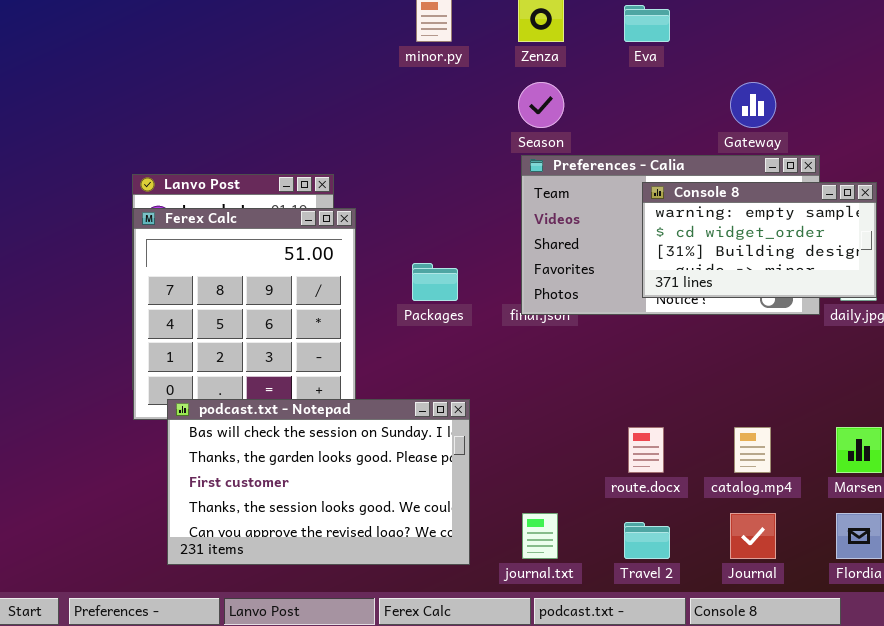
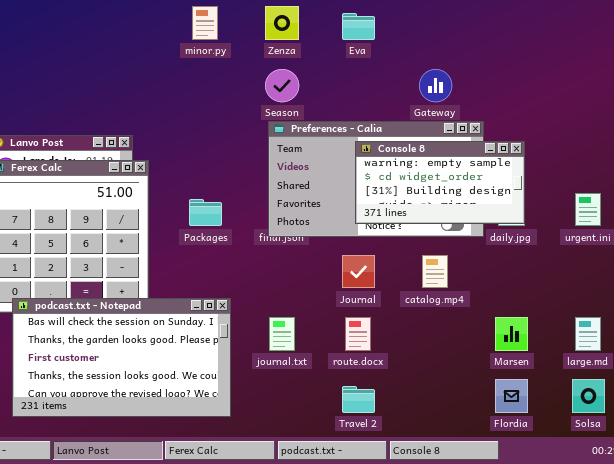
catalog.mp4: [734,427,771,473] -> [422,255,448,288], moved
journal.txt: [522,513,558,559] -> [269,317,295,351], moved
Journal: [730,513,776,559] -> [342,255,375,288], moved

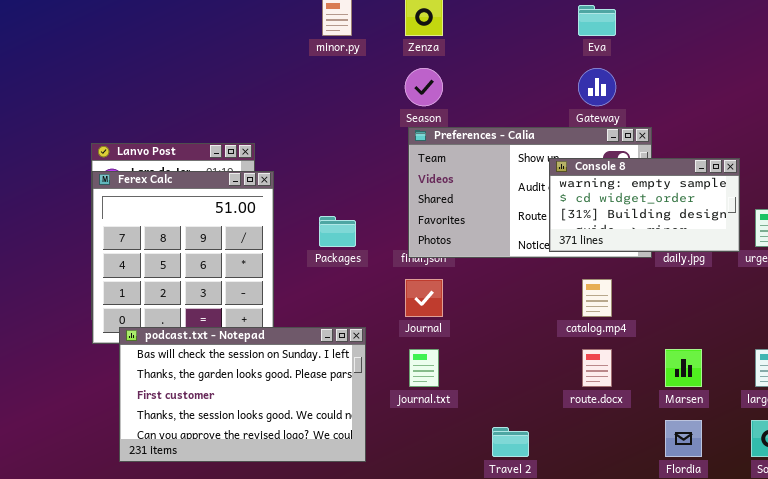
Eva: [342,13,375,40] -> [578,5,616,36], moved
Console 8: [355,141,525,224] -> [549,158,740,252], moved
Journal: [342,255,375,288] -> [405,279,443,317], moved
route.docx: [345,317,371,351] -> [582,349,612,387], moved

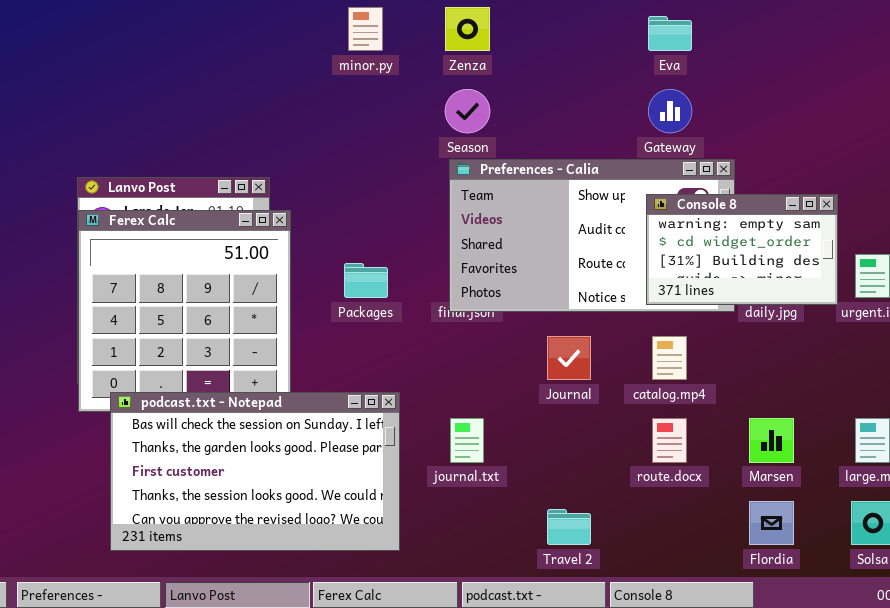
Console 8: [549,158,740,252] -> [646,194,838,305], resized
Journal: [405,279,443,317] -> [547,336,591,380], moved

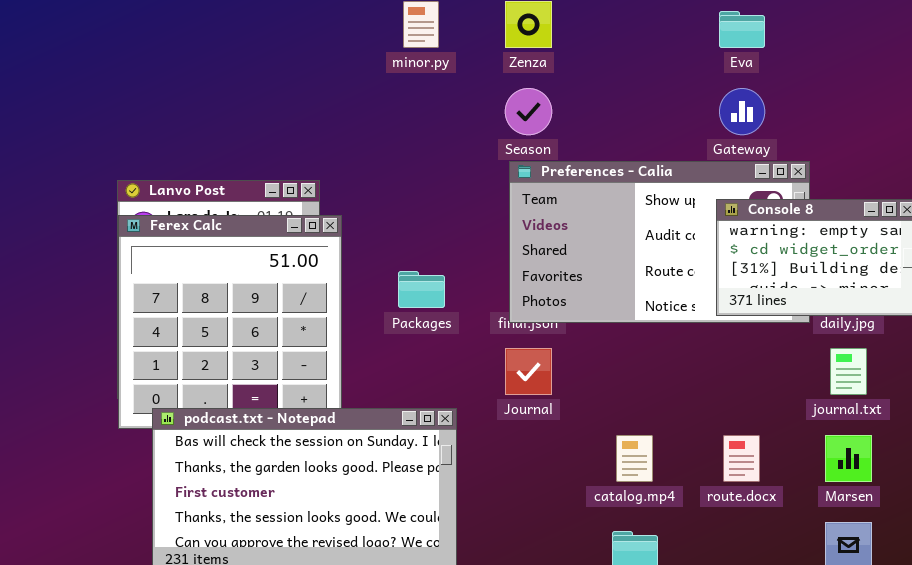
Journal: [547,336,591,380] -> [505,348,552,395], moved
catalog.mp4: [652,336,687,380] -> [616,435,653,482], moved
journal.txt: [450,418,484,463] -> [830,348,867,395], moved

